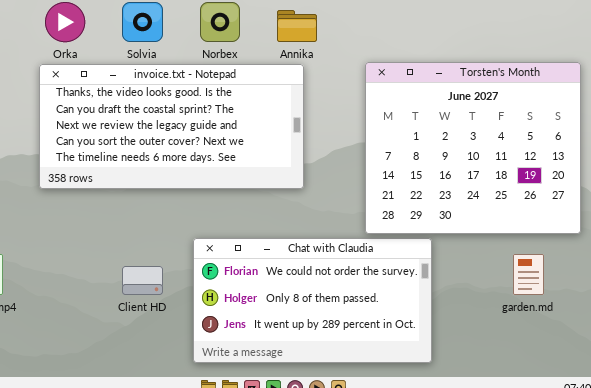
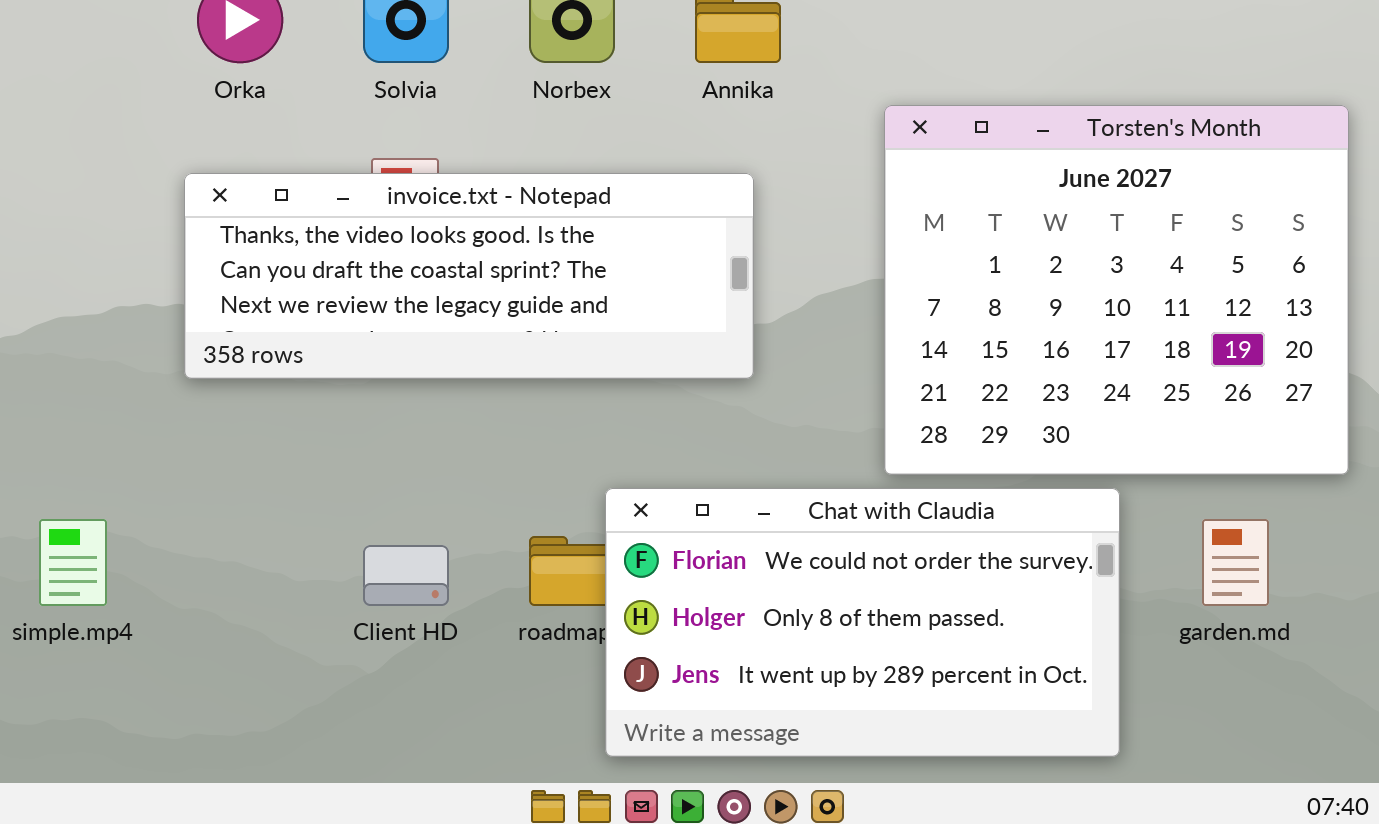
invoice.txt - Notepad: [39,64,304,189] -> [184,173,754,379], resized
Chat with Claudia: [193,238,432,363] -> [605,488,1120,757], moved

